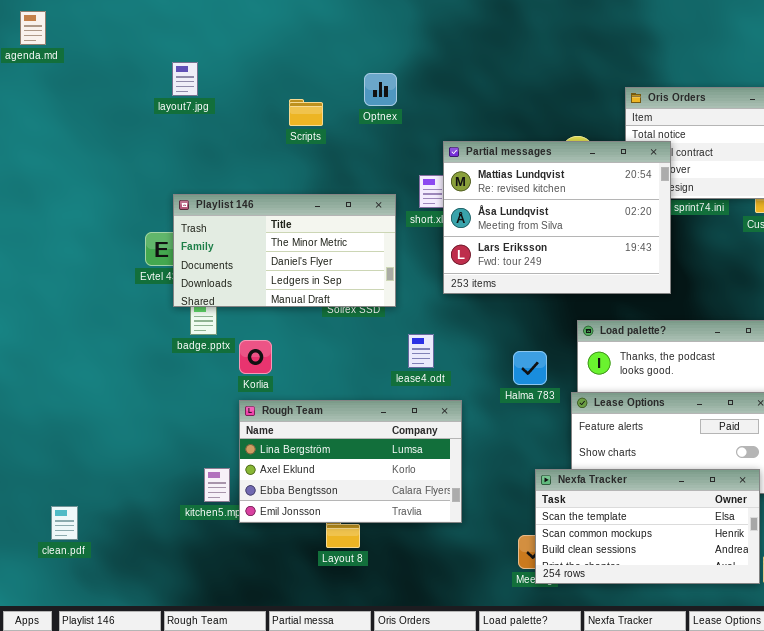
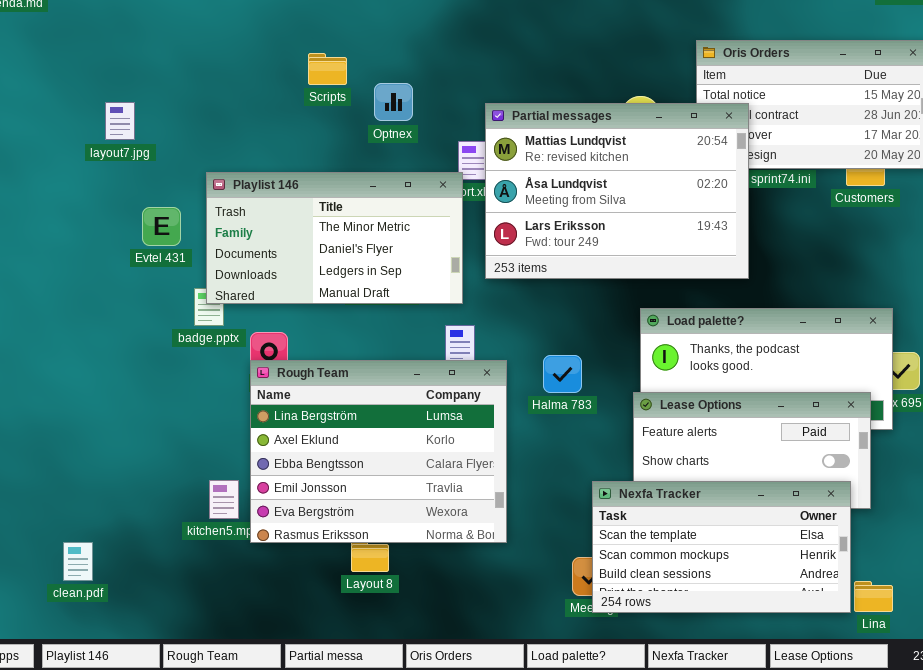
layout7.jpg: [172,62,198,96] -> [105,102,135,140], moved
Optnex: [364,73,397,106] -> [374,83,413,121], moved
Playlist 146: [173,194,396,307] -> [206,172,463,304], moved
Halma 783: [513,351,547,385] -> [543,355,582,393], moved
Rough Team: [239,400,462,523] -> [250,360,507,543], resized
clean.pdf: [51,506,78,540] -> [63,542,93,581], moved

